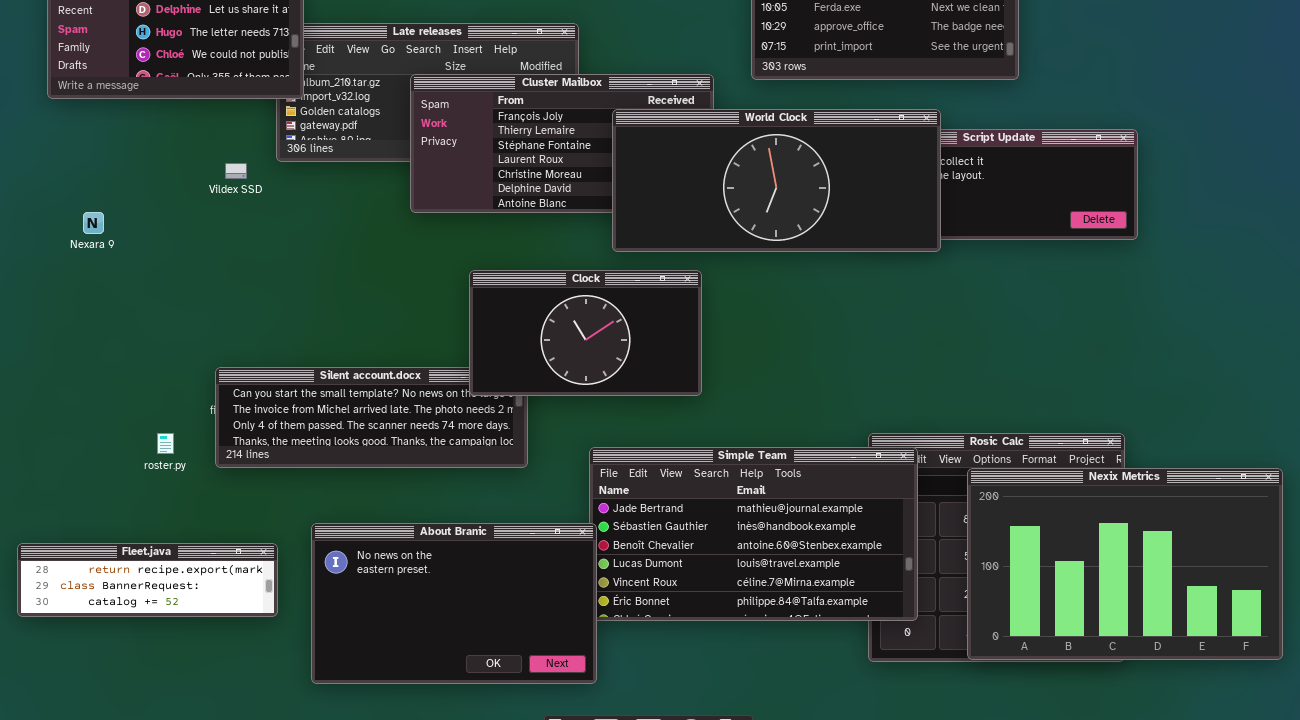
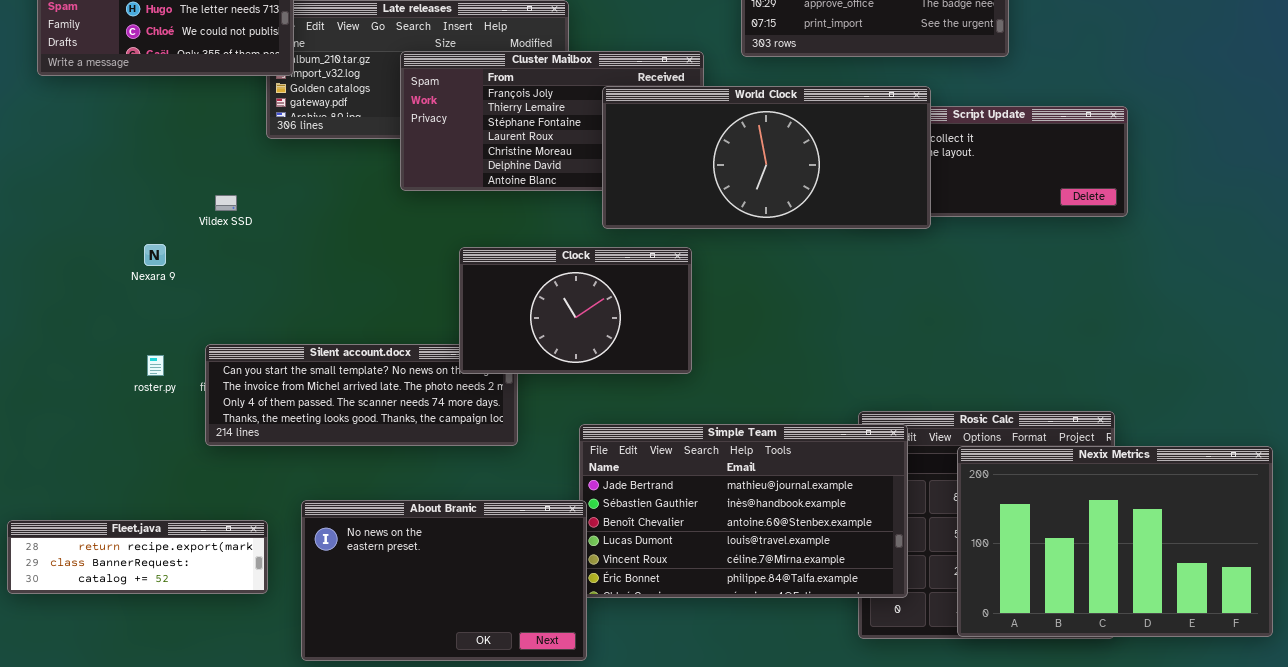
Vildex SSD: [225,163,247,179] -> [215,195,237,211], moved
Nexara 9: [83,212,104,234] -> [144,244,166,266], moved
roster.py: [157,433,174,454] -> [147,355,164,376], moved

